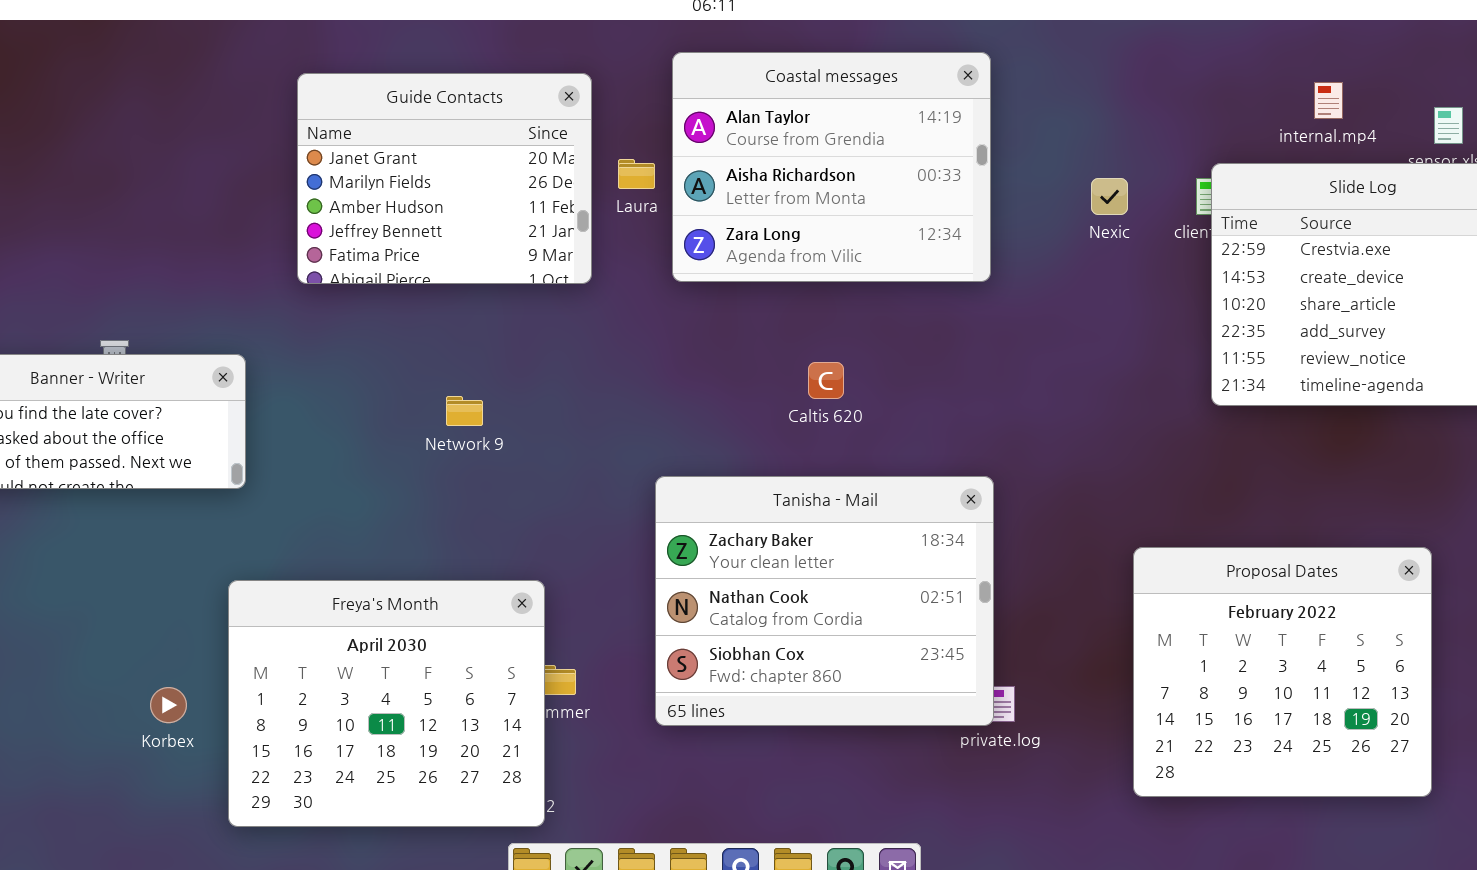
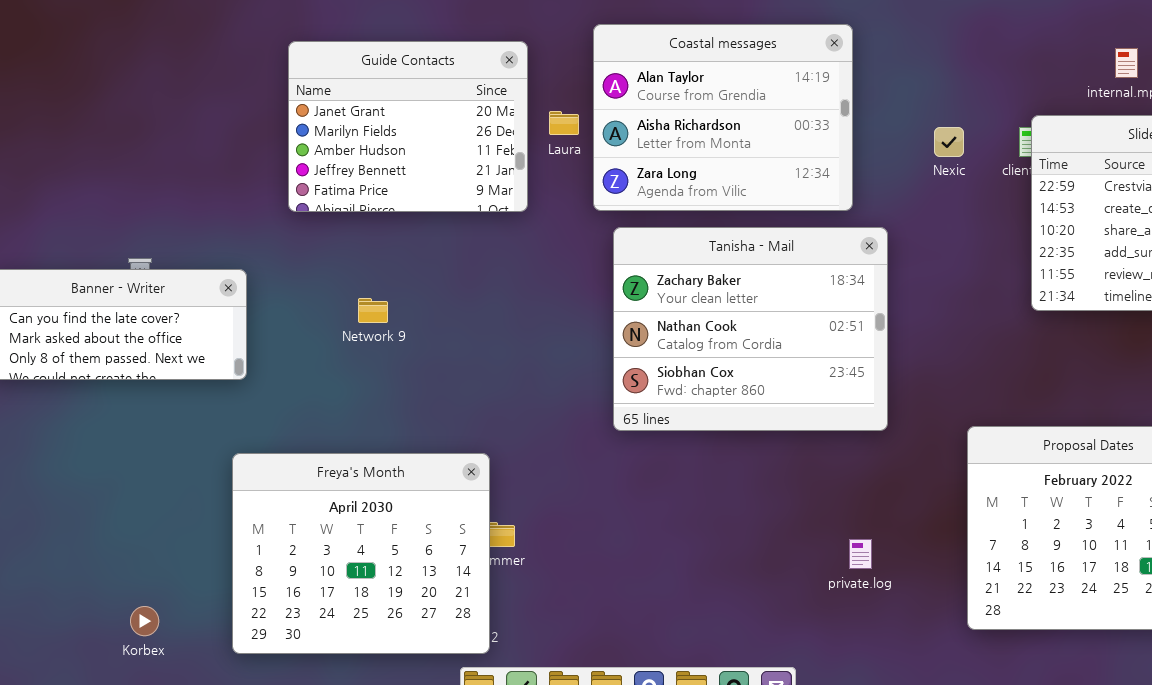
Network 9: [446,396,483,426] -> [358,298,388,323], moved
Tanisha - Mail: [655,476,994,726] -> [613,227,888,431], moved
Korbex: [150,687,187,723] -> [130,606,159,636], moved

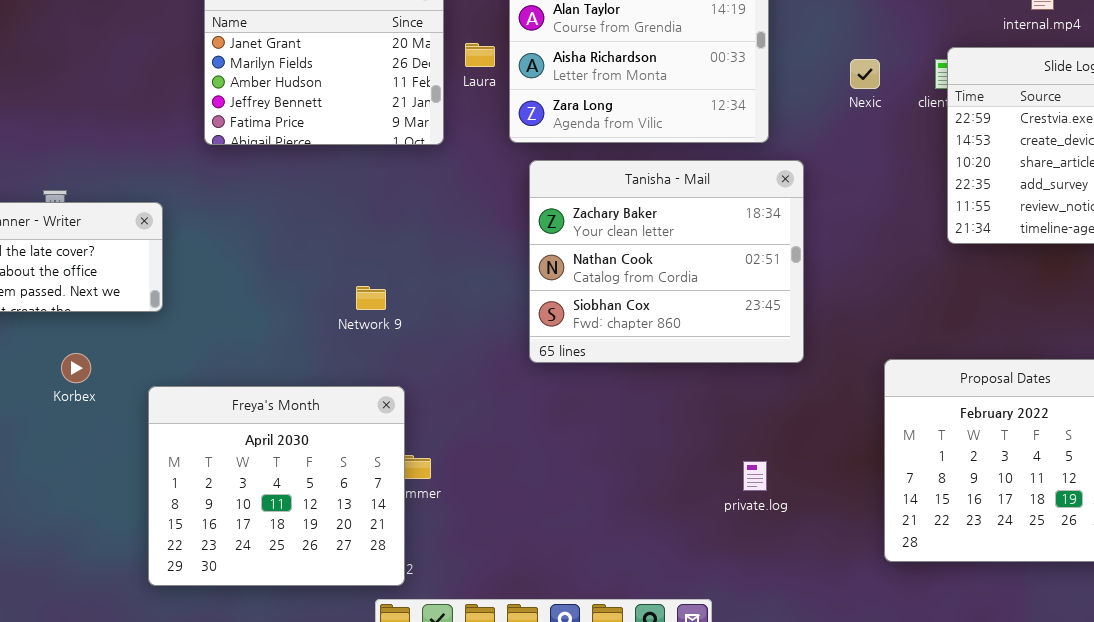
Network 9: [358,298,388,323] -> [356,286,386,310], moved
private.log: [849,539,872,569] -> [743,461,767,491], moved
Korbex: [130,606,159,636] -> [61,353,91,383], moved

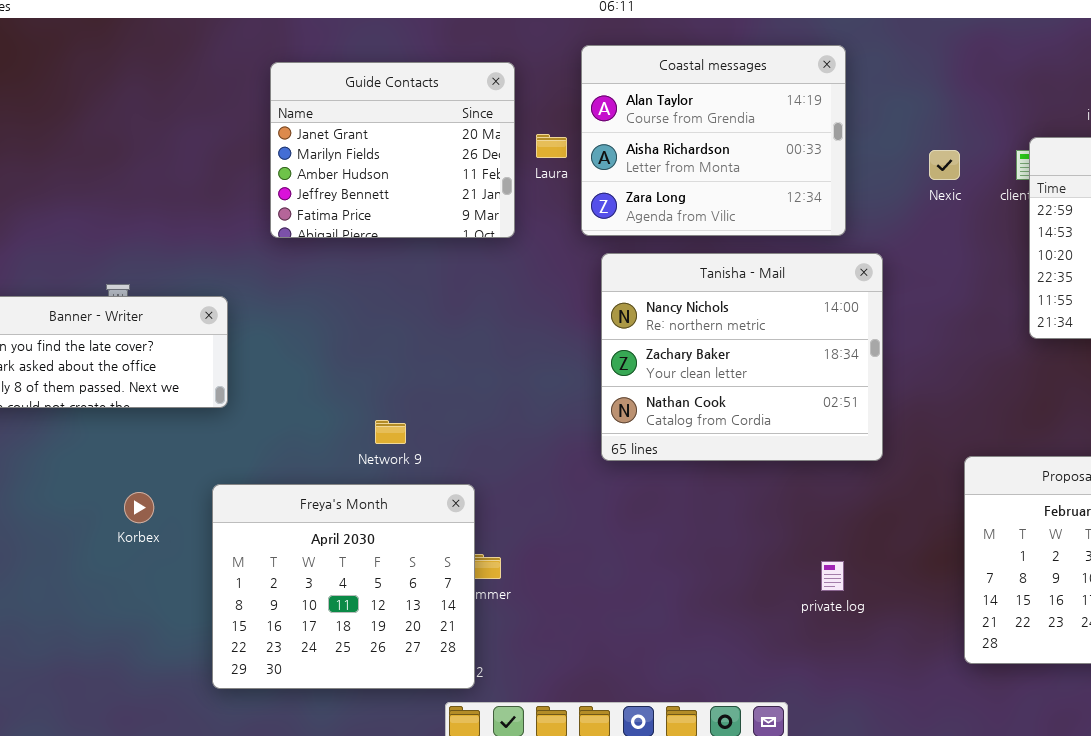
Tanisha - Mail: [529,160,804,363] -> [601,253,883,461], scrolled up 1 row
Network 9: [356,286,386,310] -> [375,420,406,444], moved
Korbex: [61,353,91,383] -> [124,492,154,523], moved

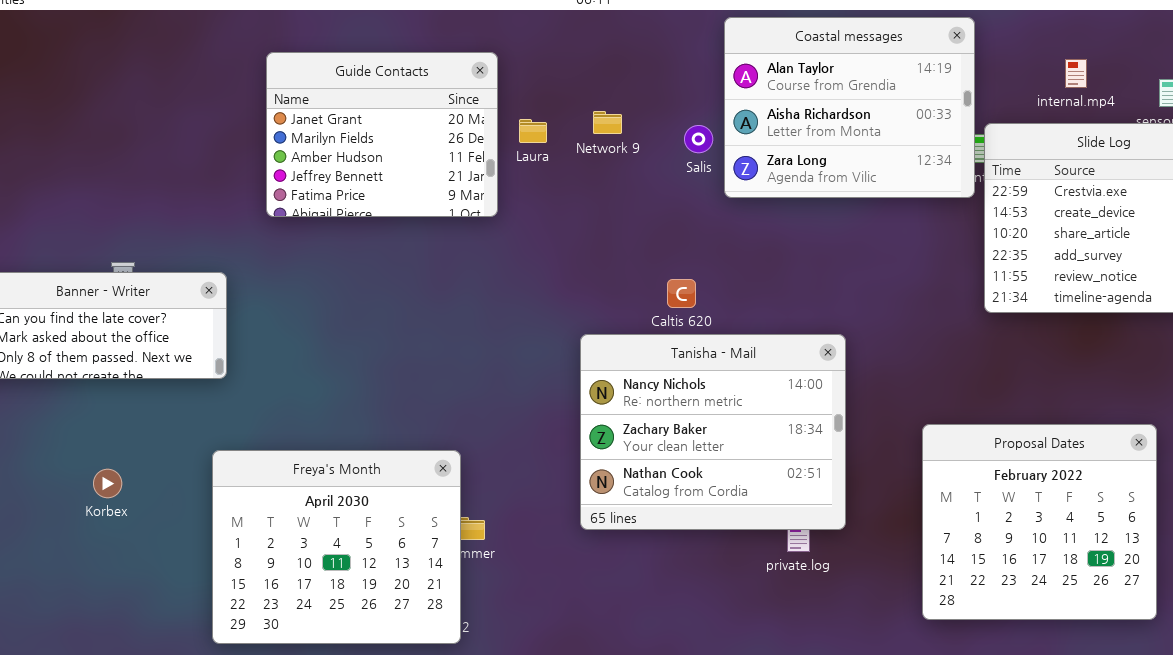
Coastal messages: [581,45,846,236] -> [724,17,975,198], moved
Tanisha - Mail: [601,253,883,461] -> [580,334,846,530], moved
Network 9: [375,420,406,444] -> [593,111,622,134], moved
Korbex: [124,492,154,523] -> [93,469,122,498], moved

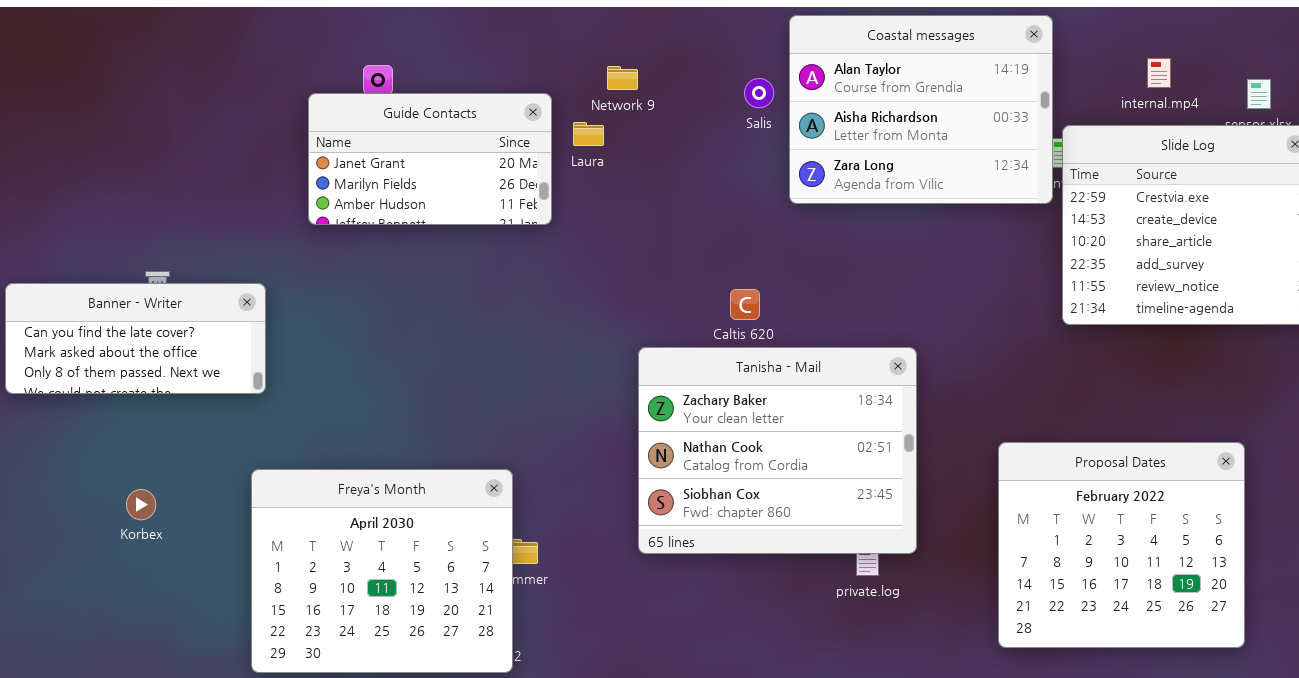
Guide Contacts: [266,52,498,217] -> [308,93,552,225], resized
Network 9: [593,111,622,134] -> [607,66,638,90], moved
Salis: [684,125,713,153] -> [744,78,774,108], moved
Tanisha - Mail: [580,334,846,530] -> [638,347,917,554], scrolled down 1 row

